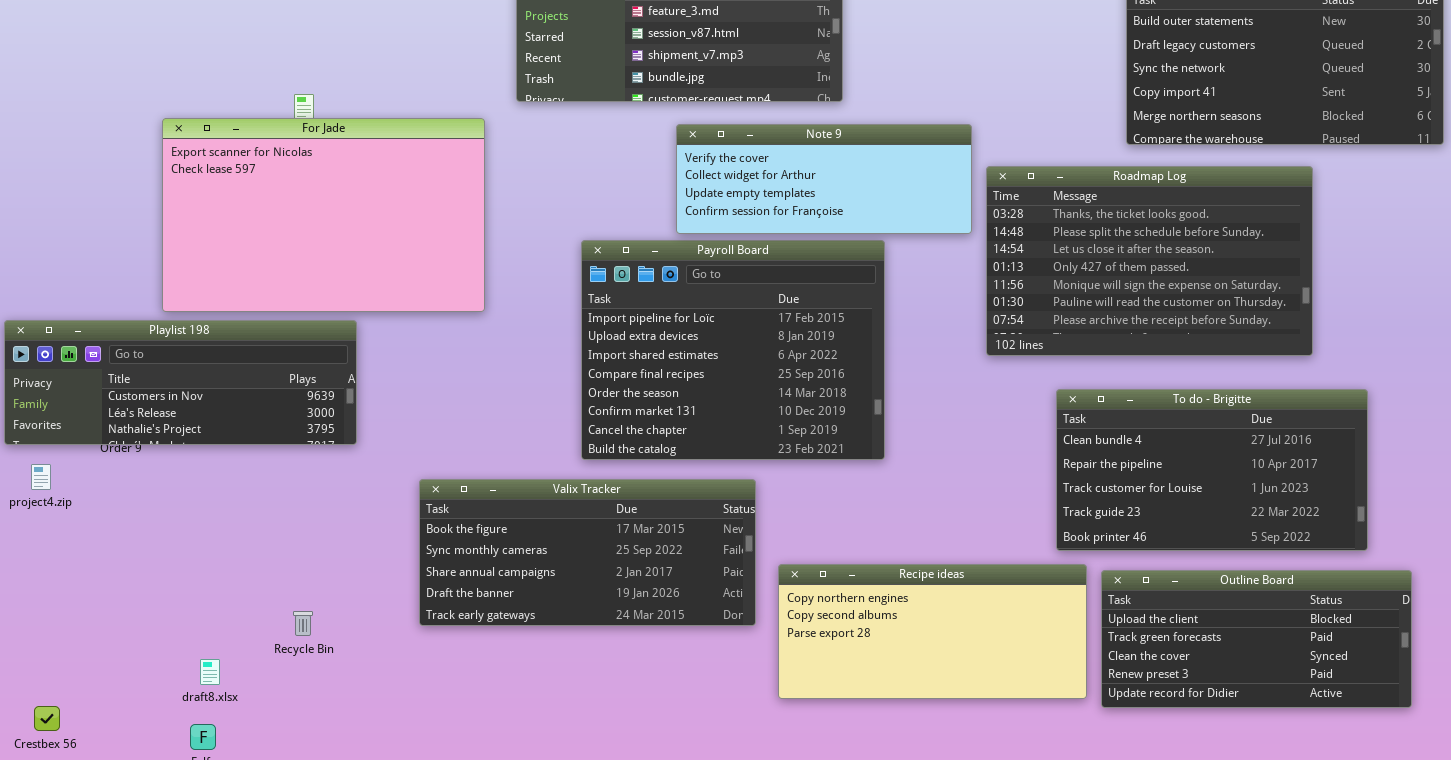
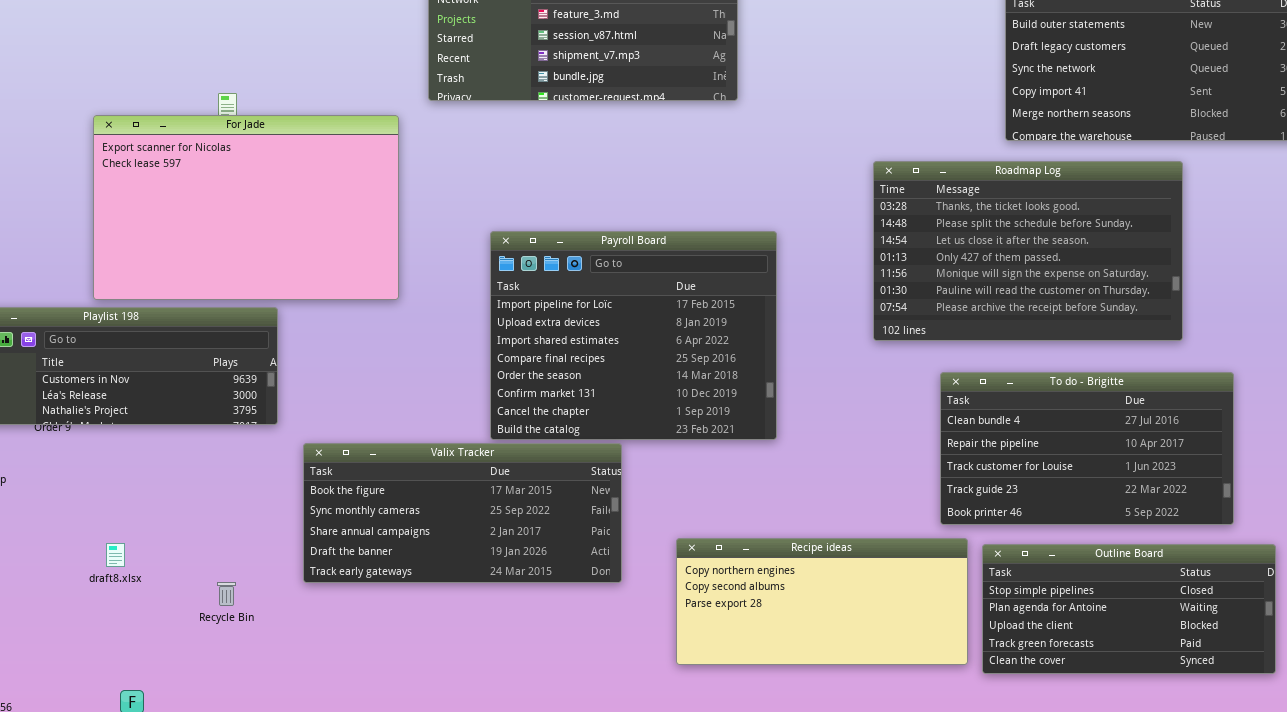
Note 9: [676,124,972,234] -> none, closed
Valix Tracker: [419,479,756,626] -> [303,443,622,583], moved
Outline Board: [1101,570,1412,708] -> [982,544,1276,674], scrolled up 2 rows
draft8.xlsx: [200,659,220,685] -> [106,543,125,567], moved

